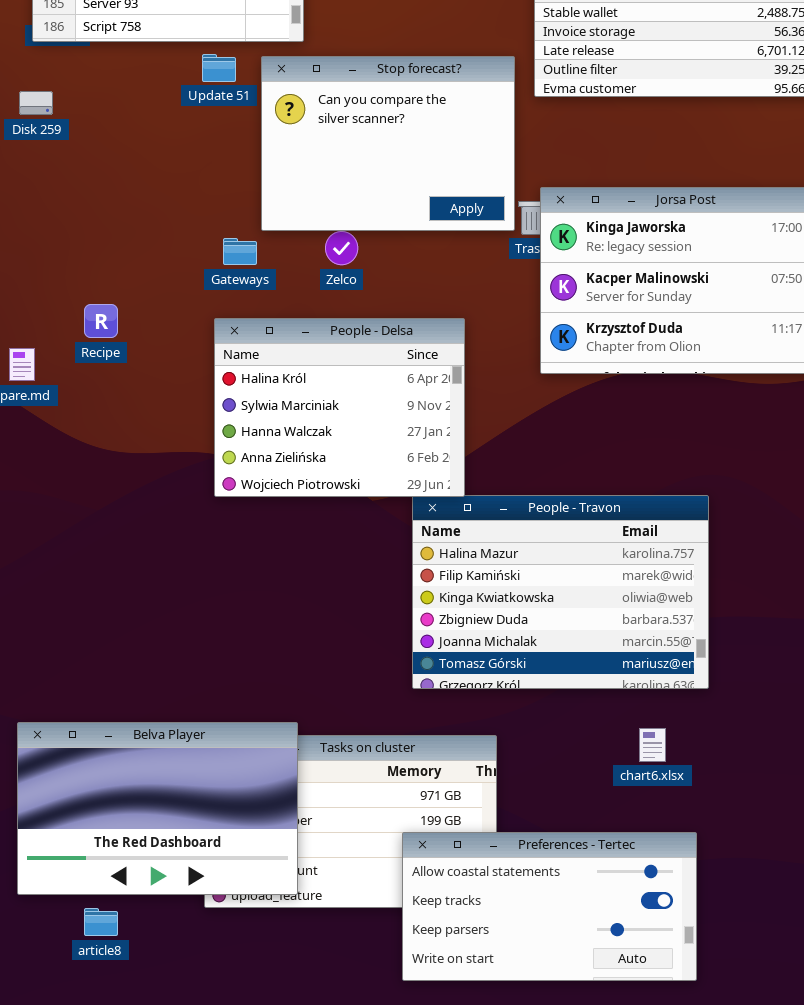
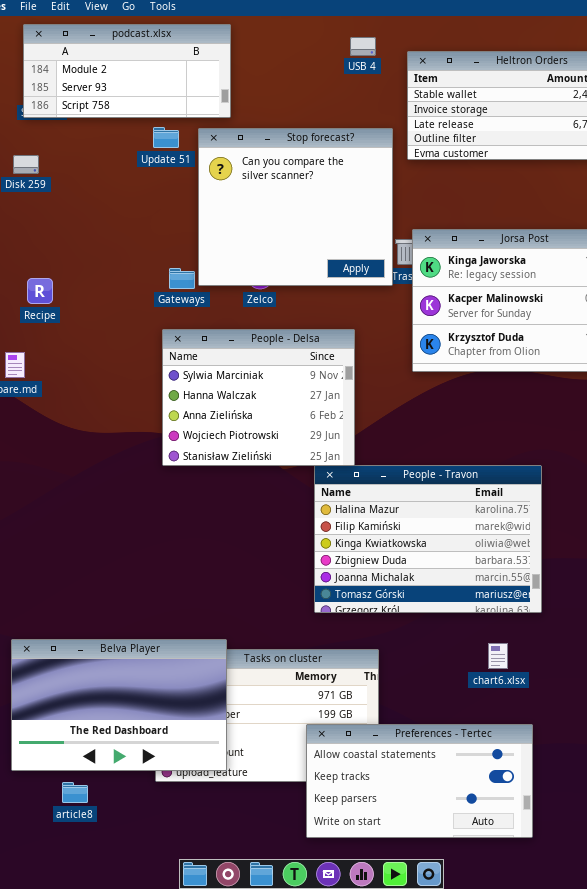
Stop forecast?: [261,56,515,231] -> [198,128,393,286], resized
Recipe: [84,304,118,338] -> [27,278,53,304], moved
People - Delsa: [214,318,465,497] -> [162,329,355,466], scrolled down 1 row

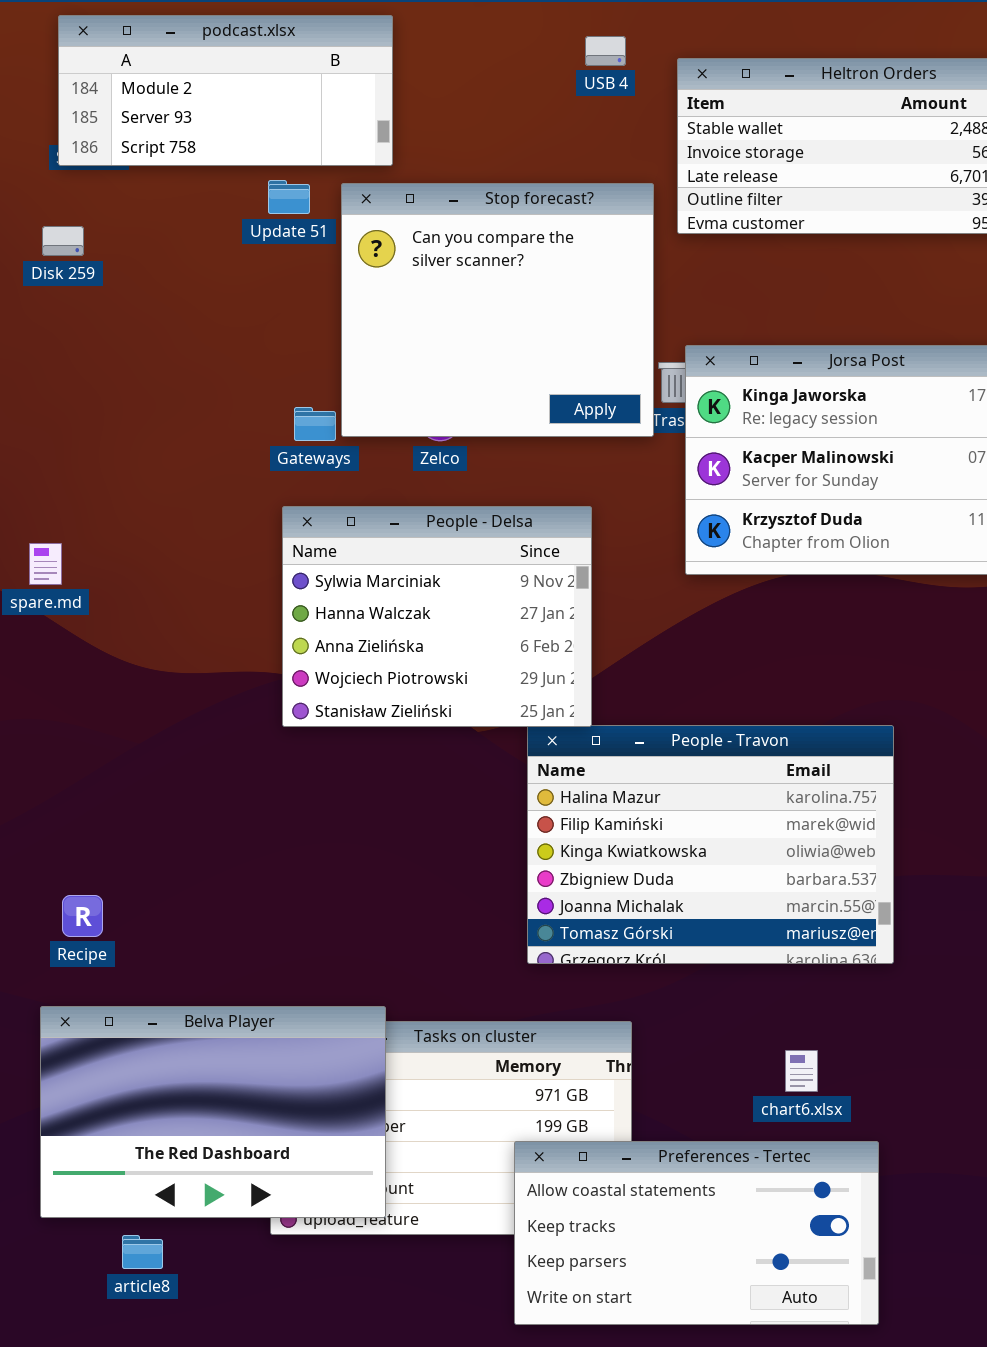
Recipe: [27,278,53,304] -> [62,895,103,937], moved
chart6.xlsx: [488,643,508,669] -> [785,1050,818,1092], moved

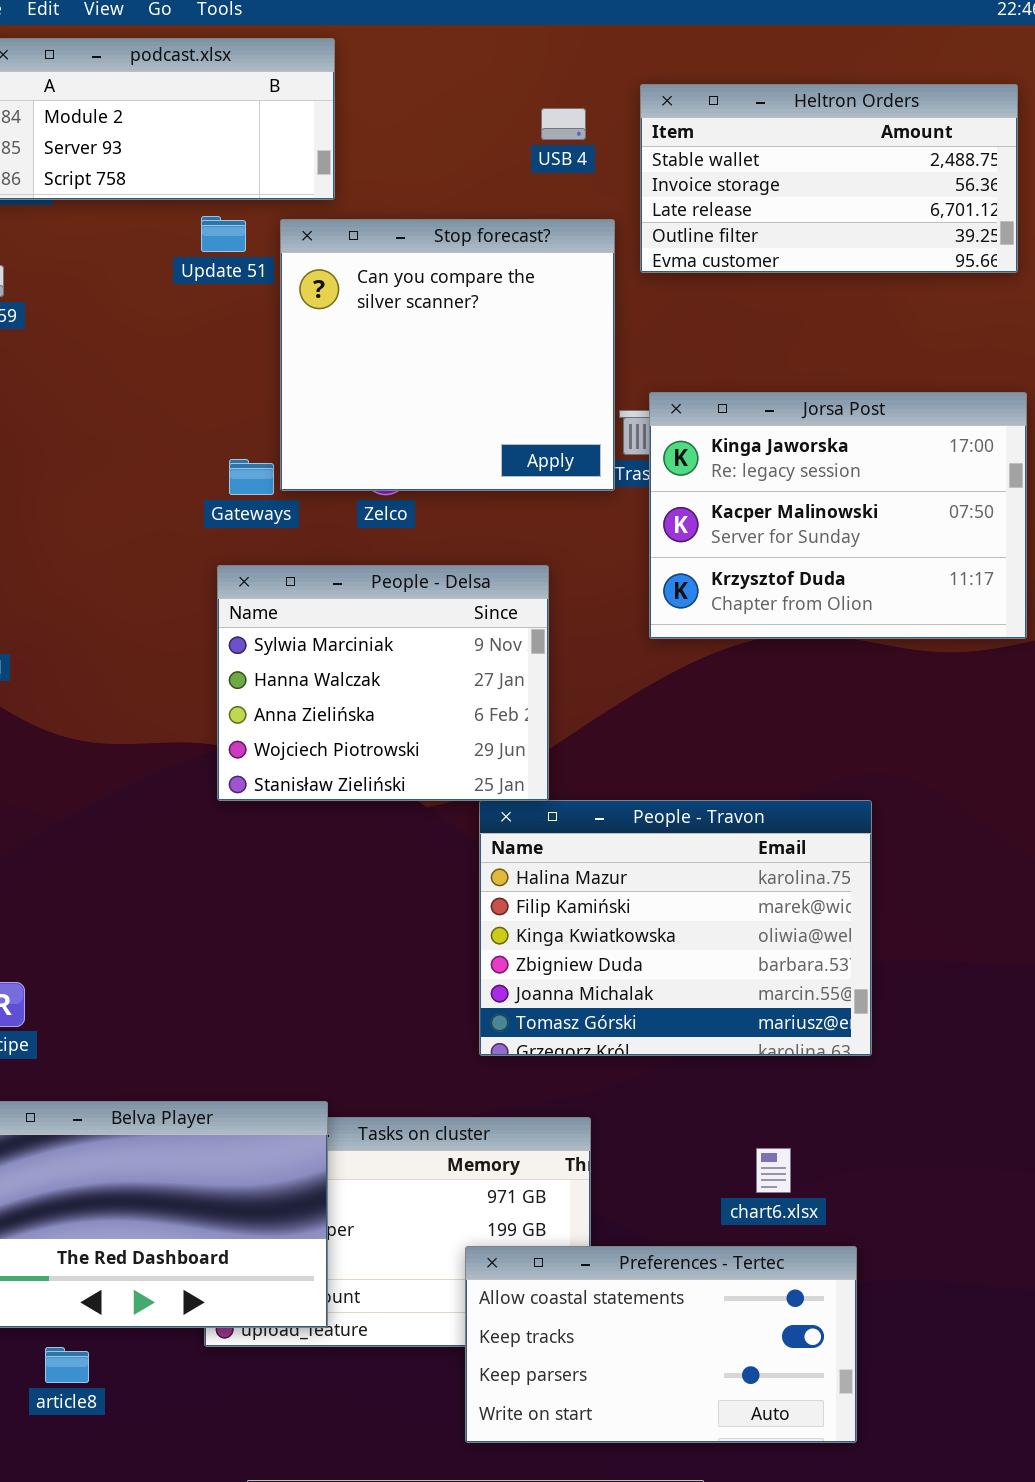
USB 4: [585,36,626,66] -> [541,108,586,140], moved

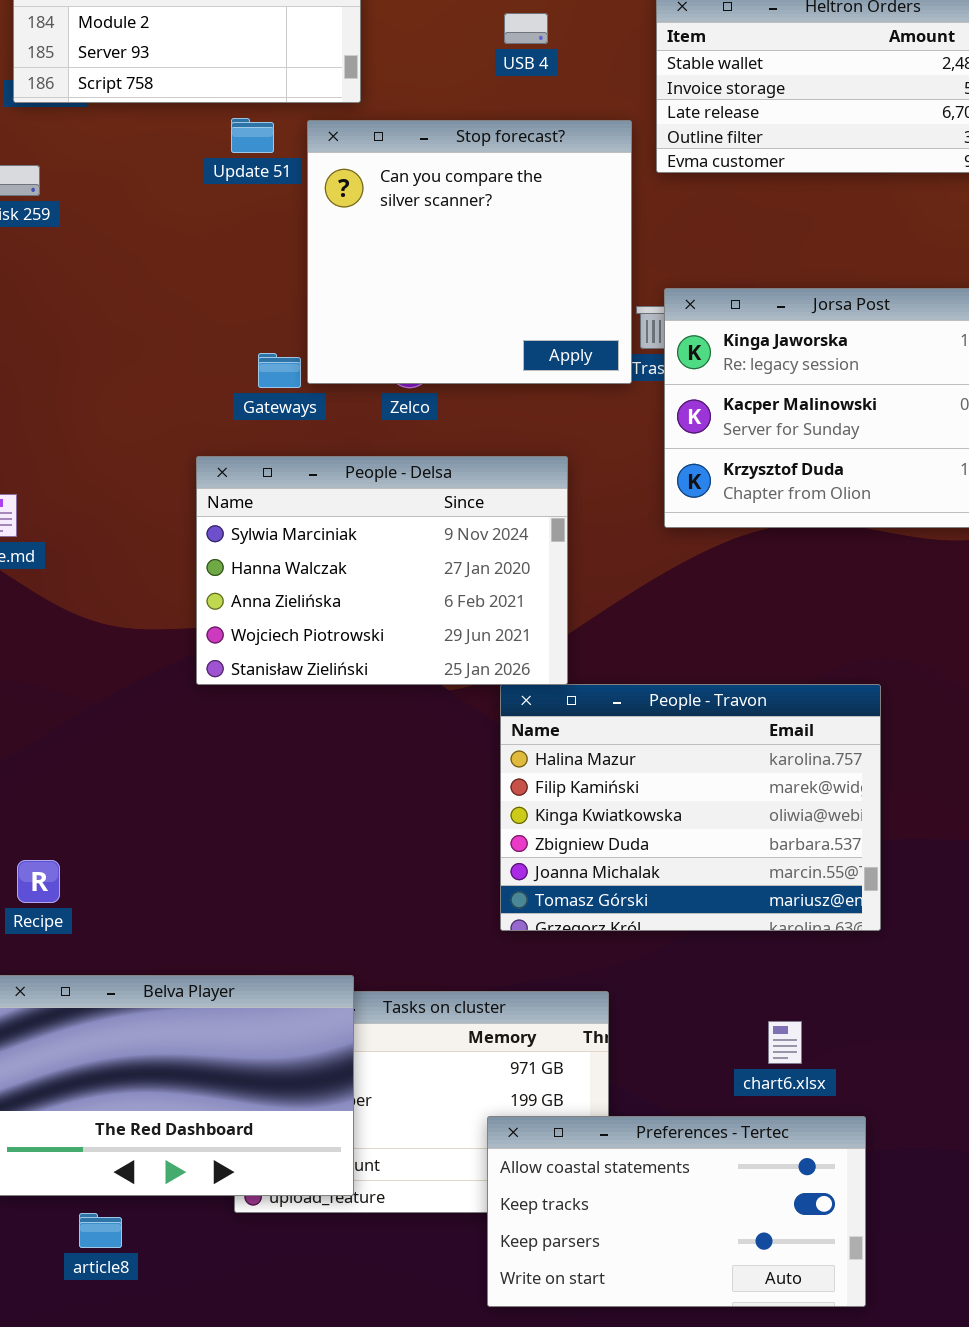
USB 4: [541,108,586,140] -> [504,13,548,44], moved
People - Delsa: [217,565,549,801] -> [196,456,568,685], resized

